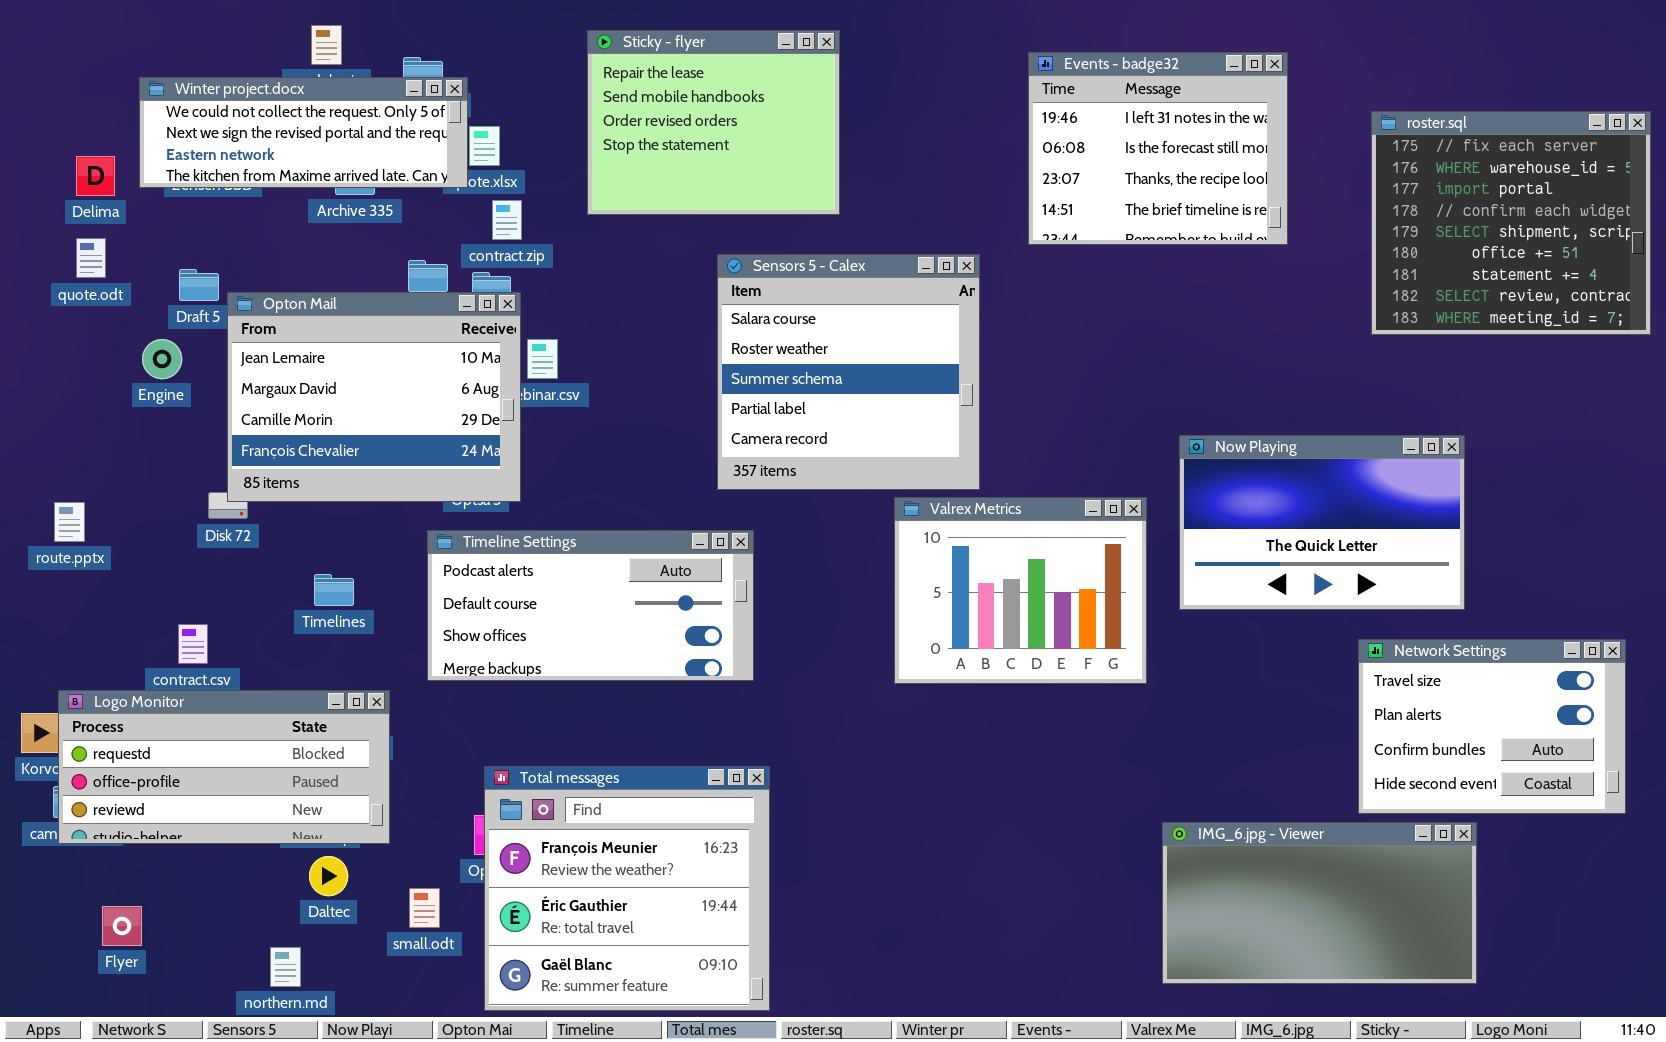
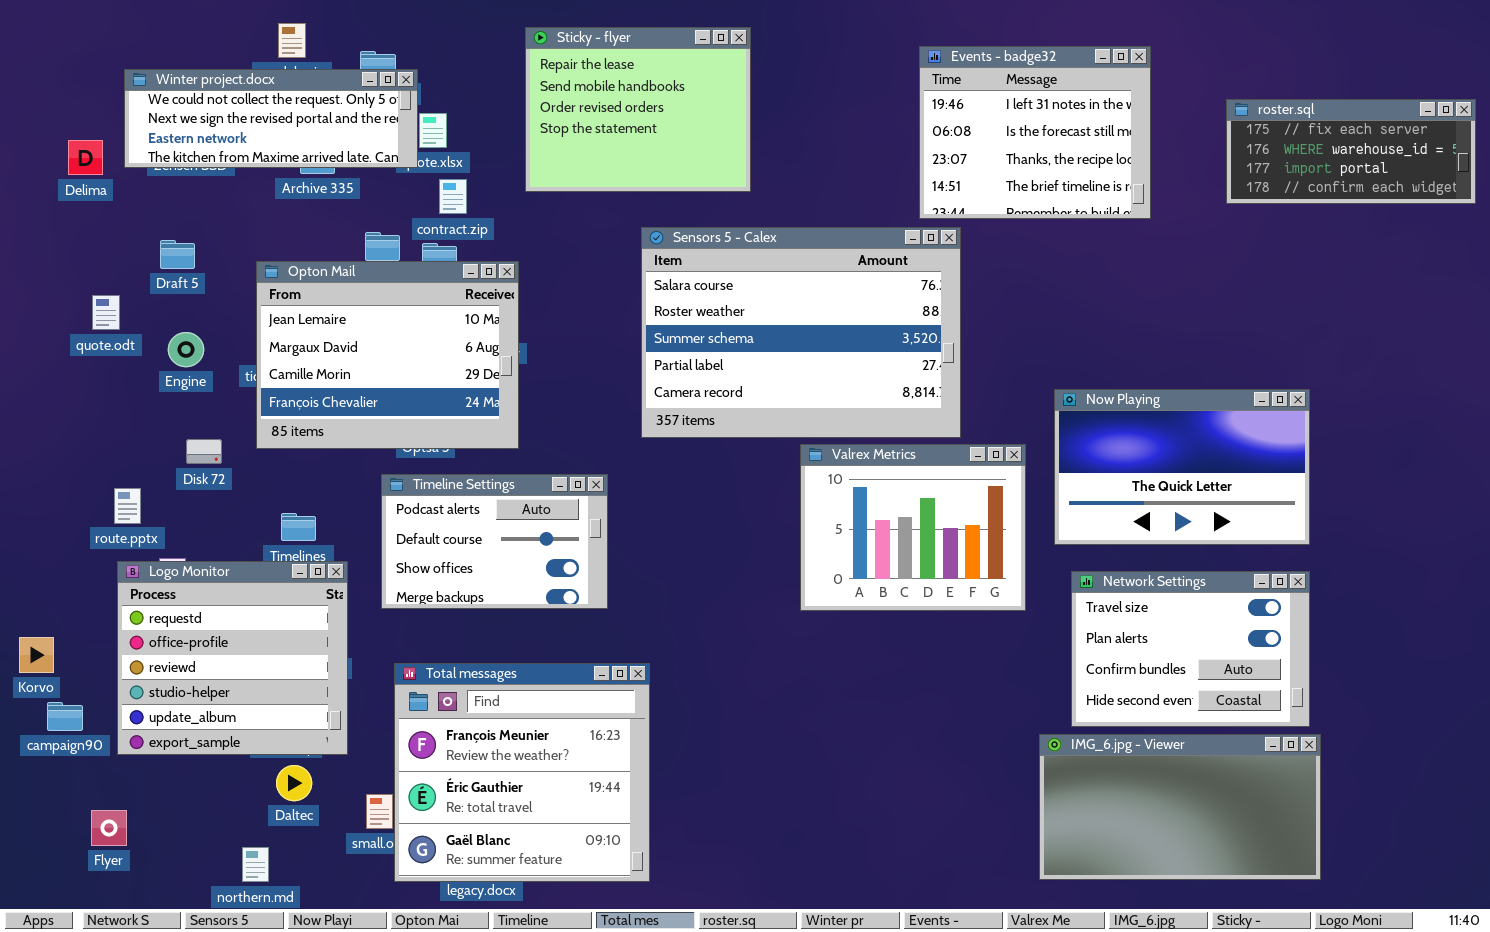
roster.sql: [1371,111,1651,335] -> [1226,99,1476,204], resized
quote.odt: [76,238,106,278] -> [92,295,120,330], moved
Sensors 5 - Calex: [717,254,980,490] -> [641,227,961,438], resized
Opton Mail: [227,292,521,502] -> [256,261,519,449], moved
Engine: [142,339,182,379] -> [168,332,204,367], moved
route.pptx: [54,502,85,542] -> [114,488,141,524], moved
Timeline Settings: [427,530,754,681] -> [381,474,608,609], resized
Network Settings: [1358,639,1626,814] -> [1071,571,1310,727], moved
Logo Monitor: [58,690,390,844] -> [117,561,348,755], resized
Total messages: [484,766,770,1011] -> [394,663,650,882], moved

